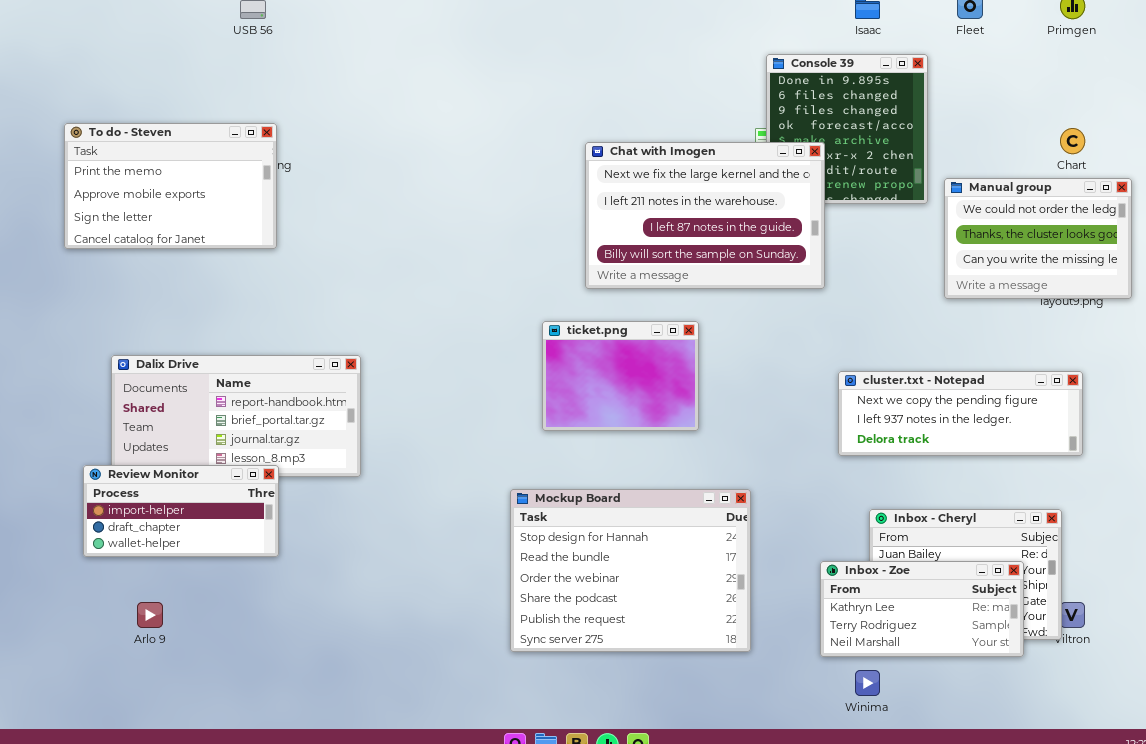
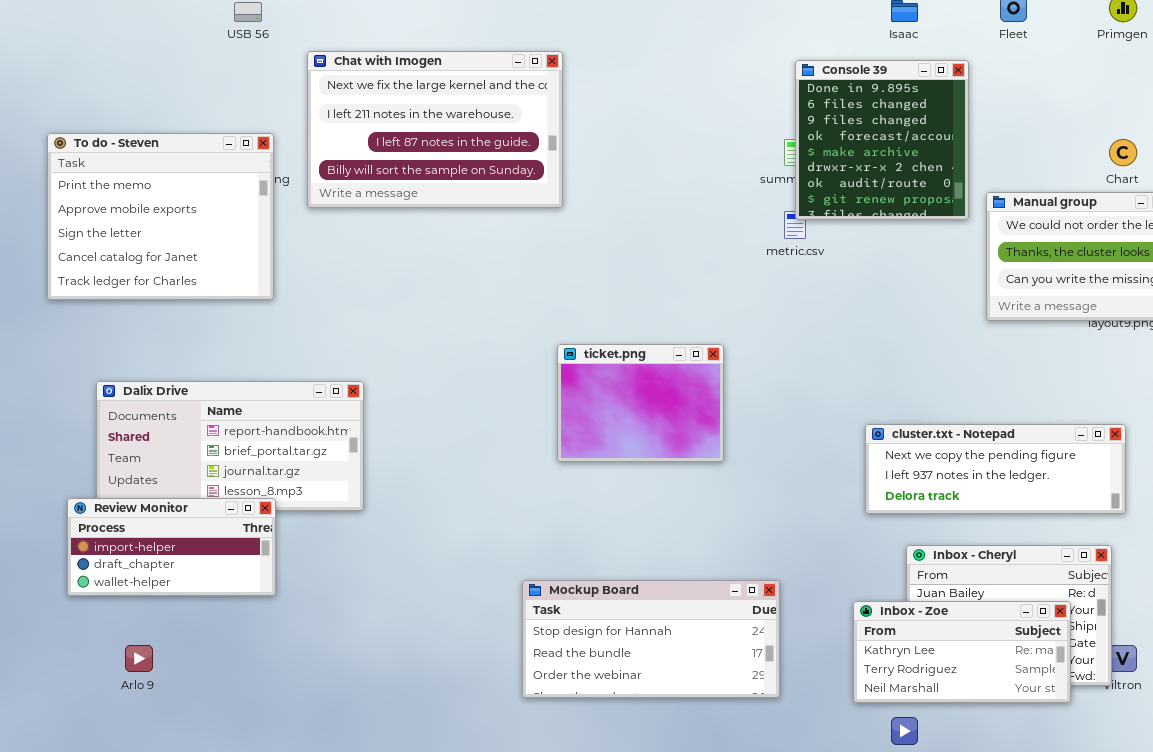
To do - Steven: [64,123,277,249] -> [47,133,274,300], resized
Chat with Imogen: [585,142,825,289] -> [307,51,563,208], moved
cluster.txt - Notepad: [838,371,1083,456] -> [865,424,1126,514], moved
Mockup Board: [510,489,751,652] -> [522,580,780,698], resized

